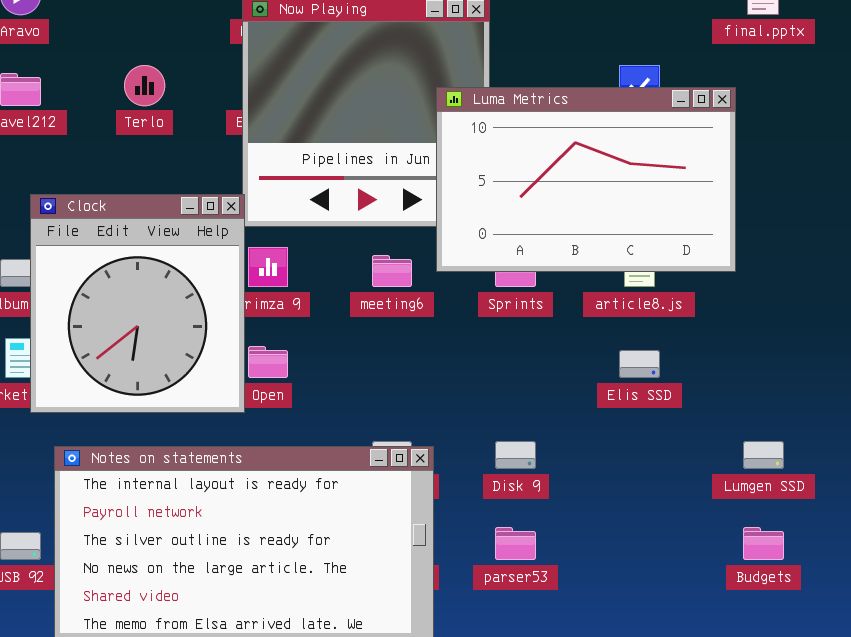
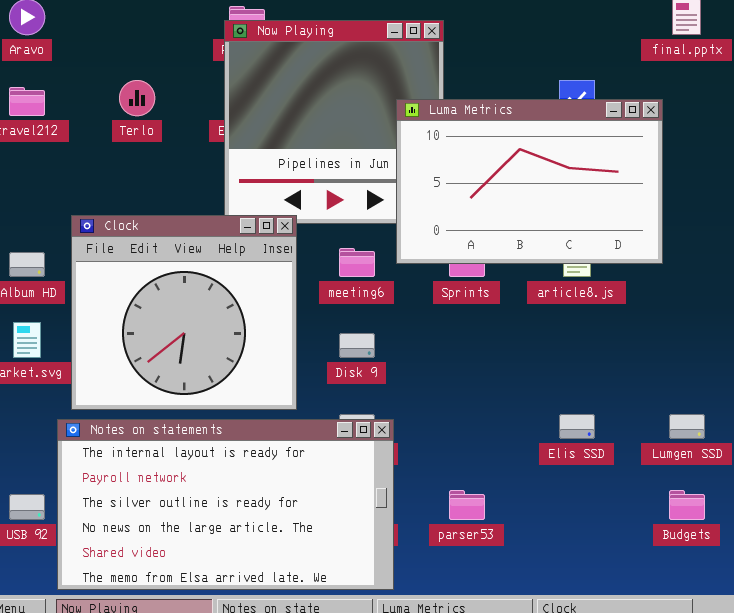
Clock: [30,194,245,413] -> [71,215,297,410], moved, resized
Elis SSD: [619,350,660,378] -> [559,414,595,439], moved
Disk 9: [495,441,536,469] -> [339,333,375,358], moved

